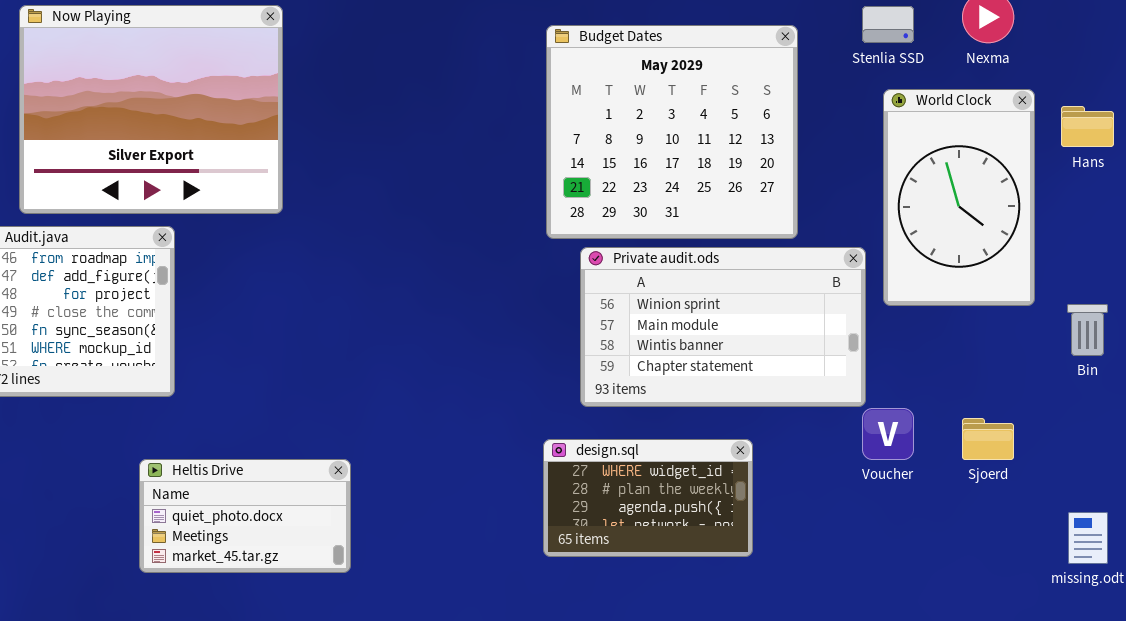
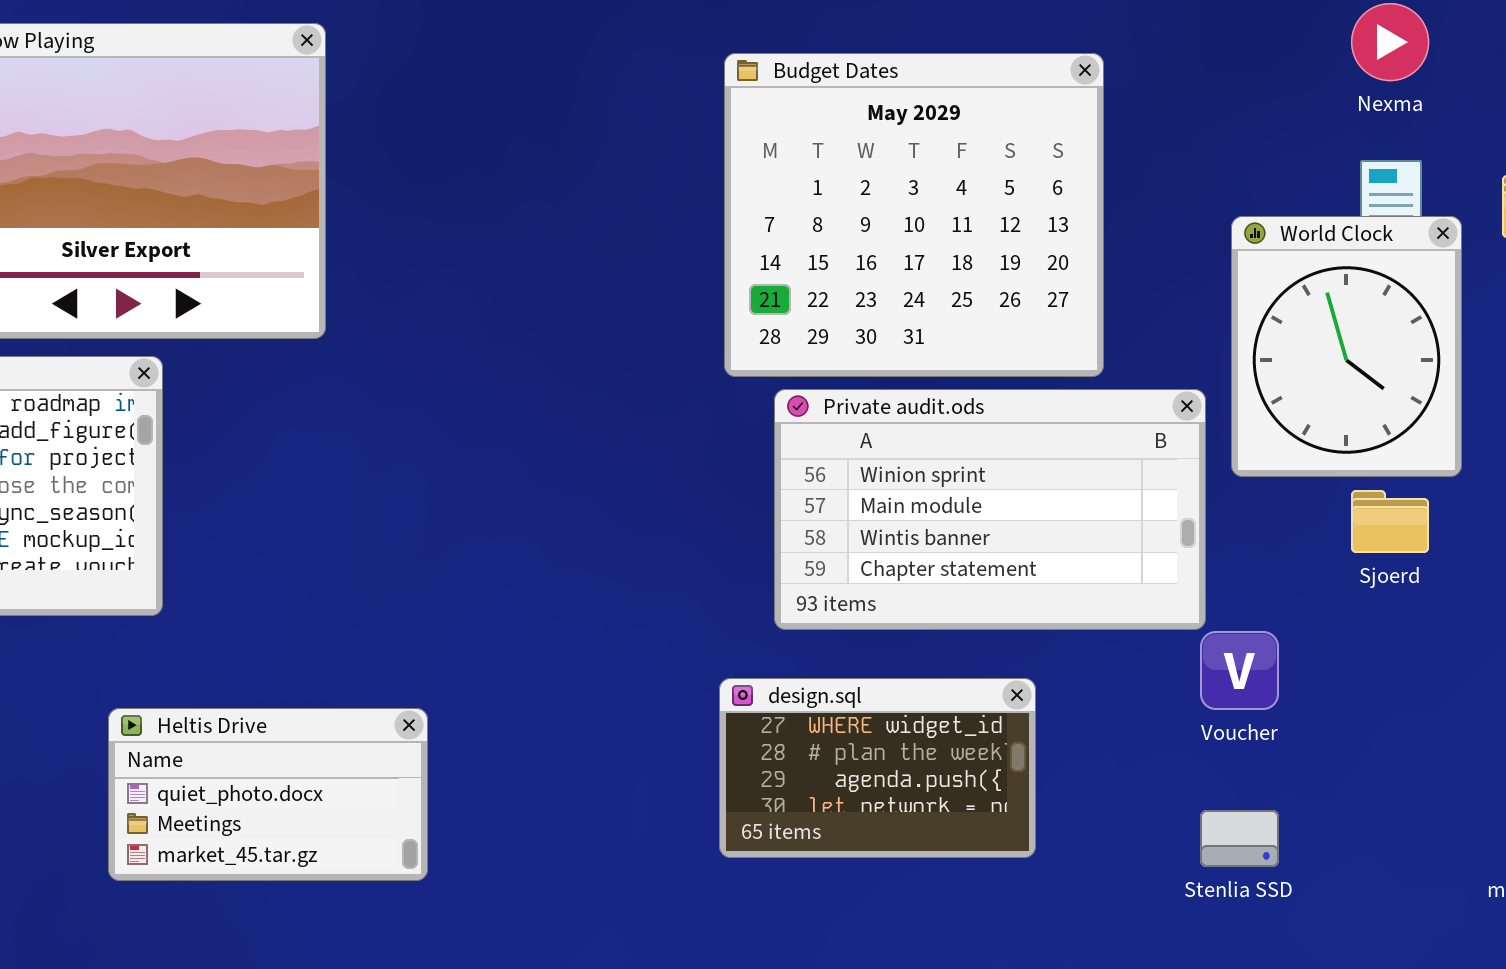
Stenlia SSD: [862,6,914,43] -> [1200,810,1279,867], moved
World Clock: [883,89,1035,306] -> [1231,216,1462,477], resized
Sjoerd: [962,418,1014,460] -> [1351,490,1429,553], moved

